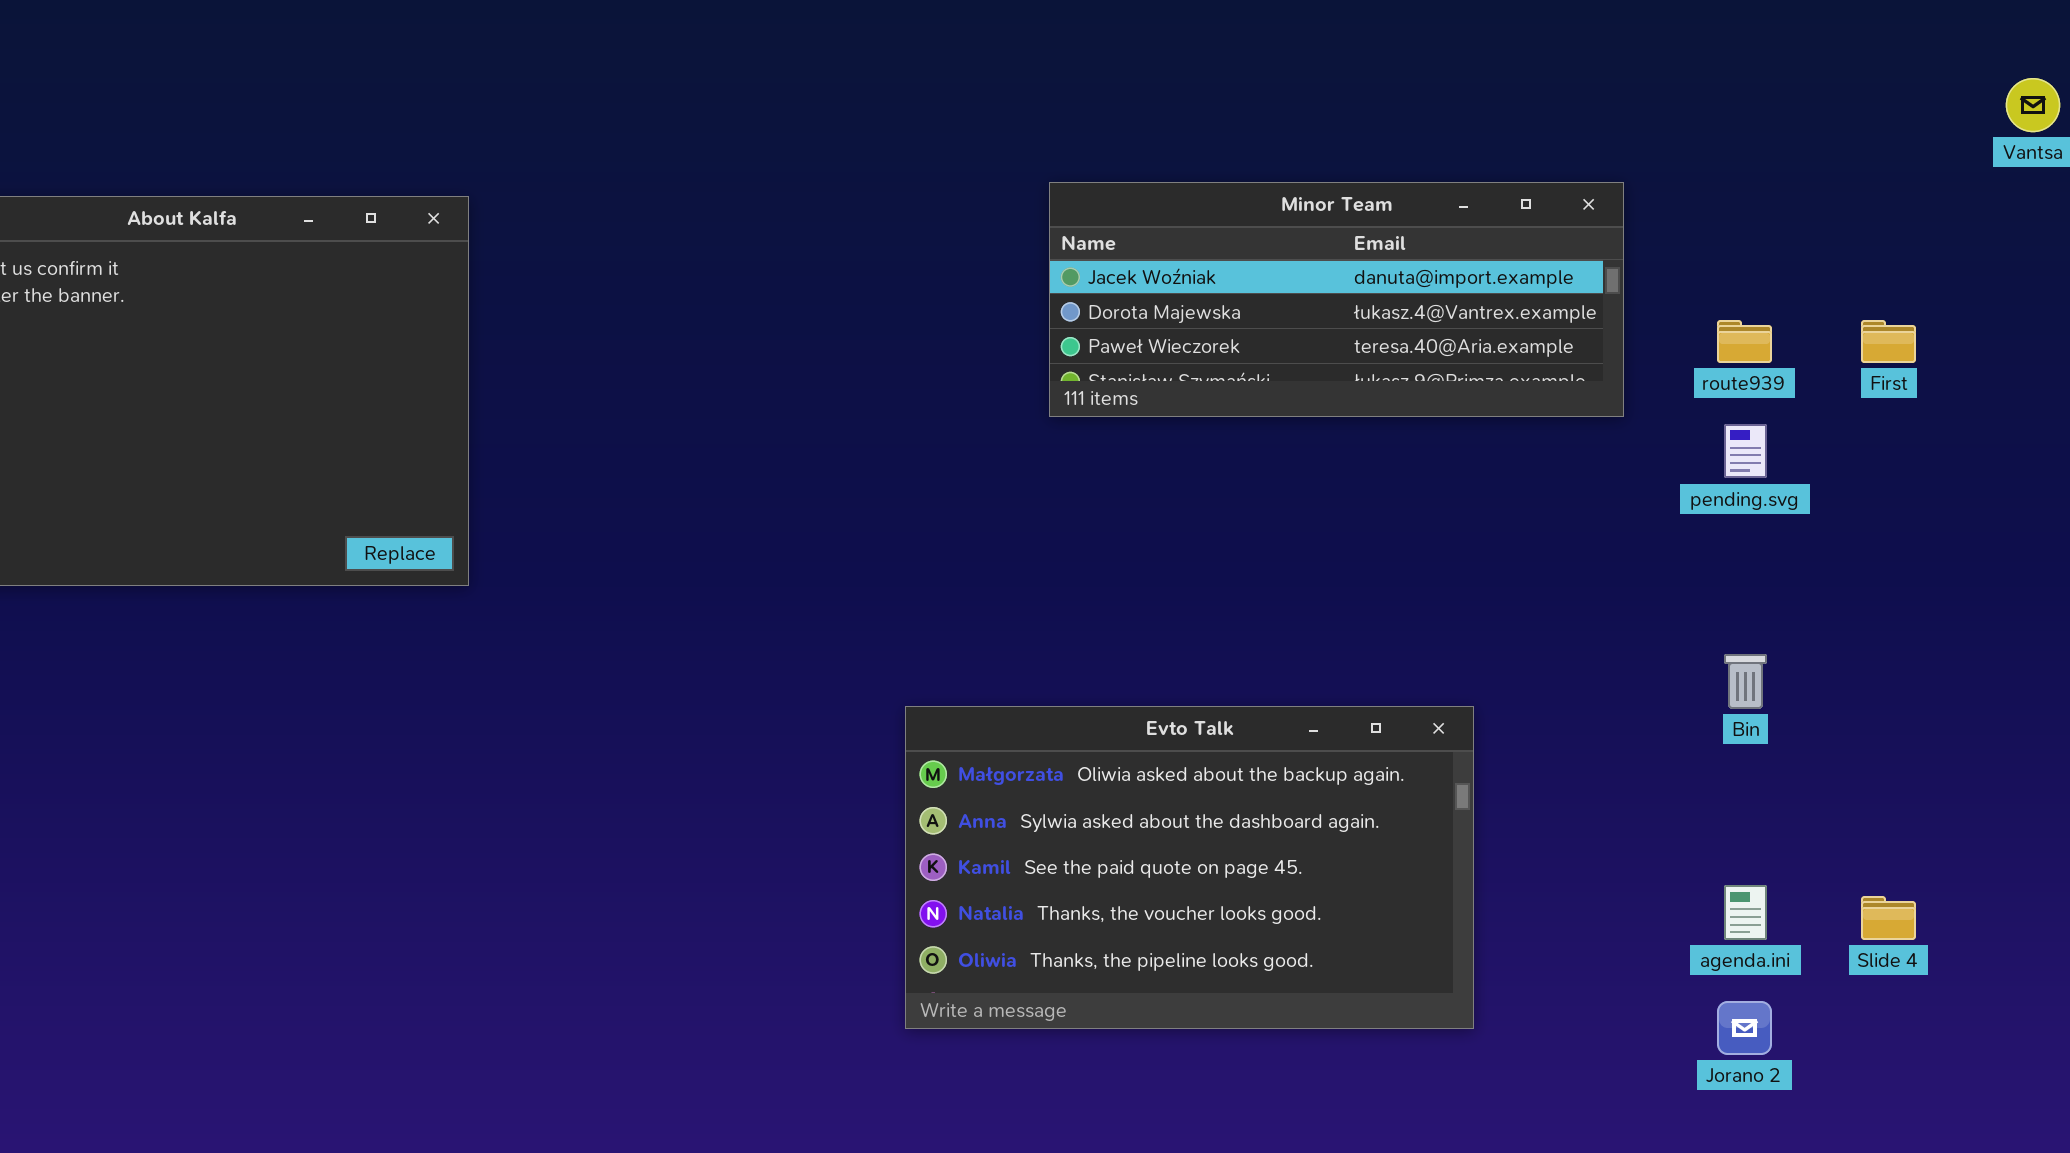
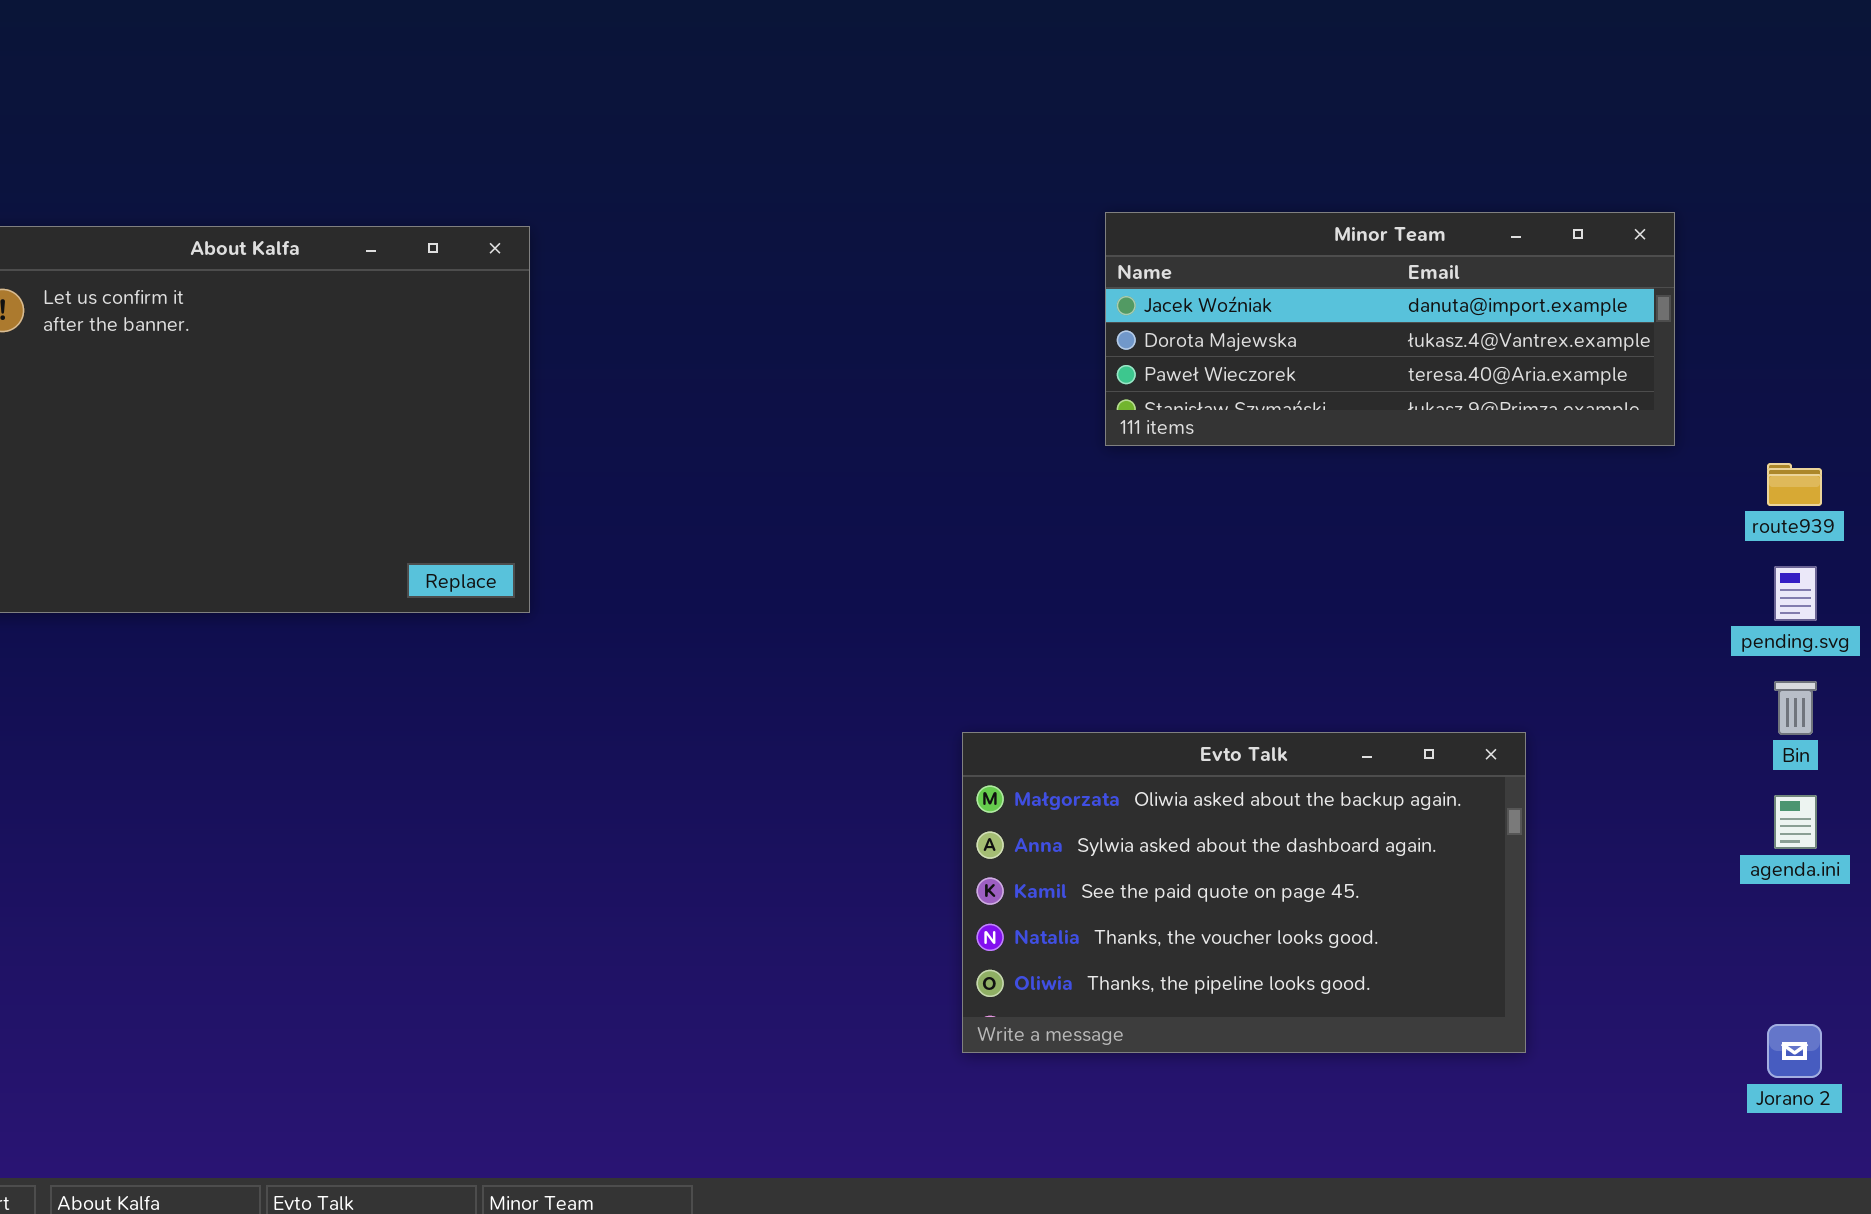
route939: [1717,320,1772,363] -> [1767,463,1822,506], moved
pending.svg: [1724,424,1767,478] -> [1774,566,1817,621], moved
agenda.ini: [1724,885,1767,940] -> [1774,795,1817,849], moved

